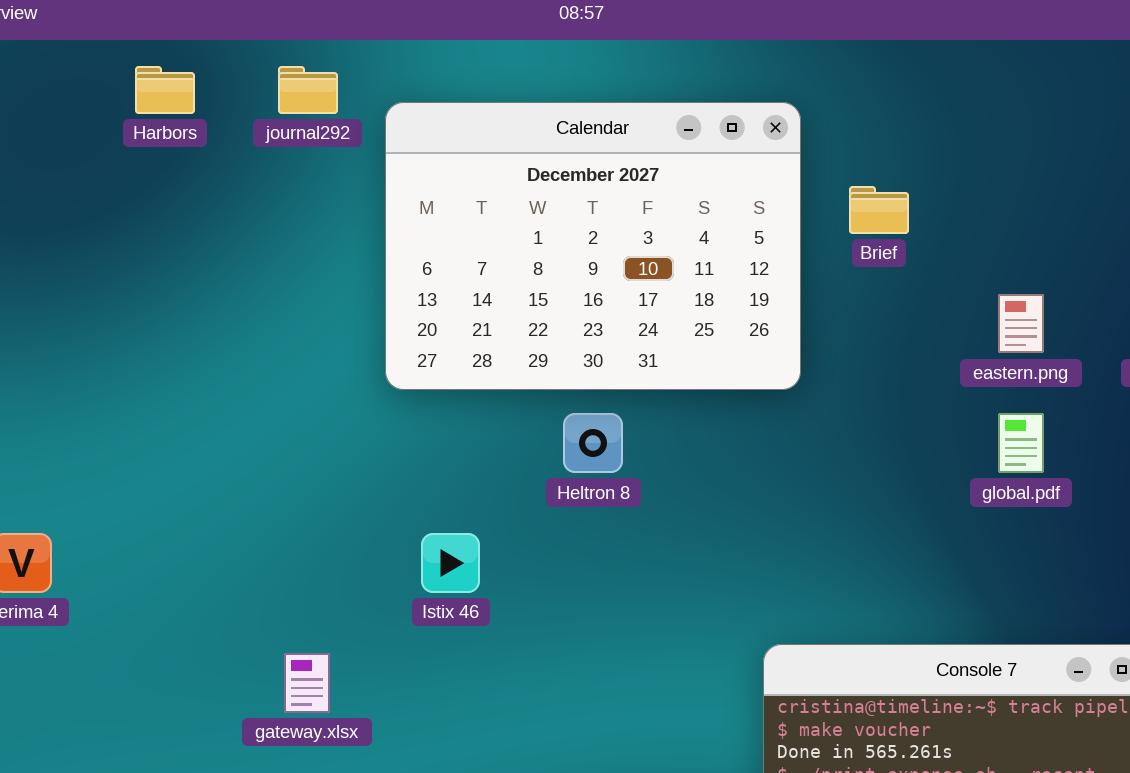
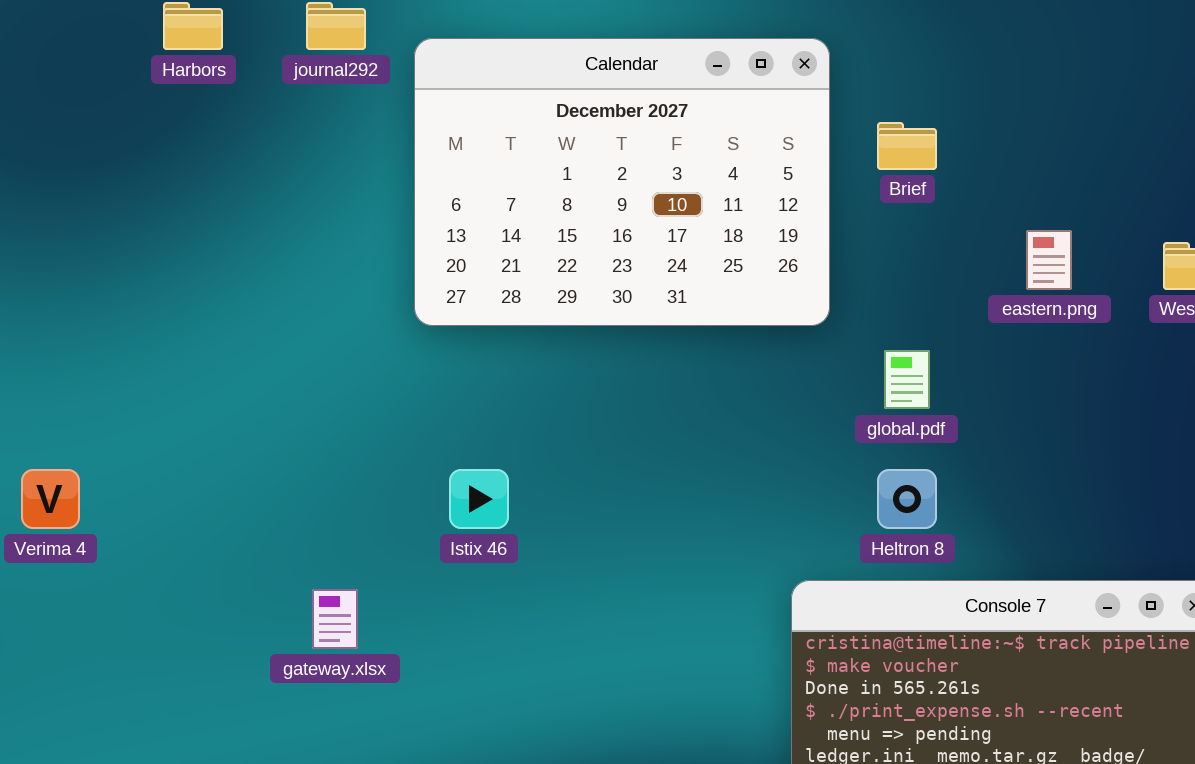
Heltron 8: [563,413,623,473] -> [877,469,937,529], moved
global.pdf: [998,413,1044,473] -> [884,350,930,409], moved

